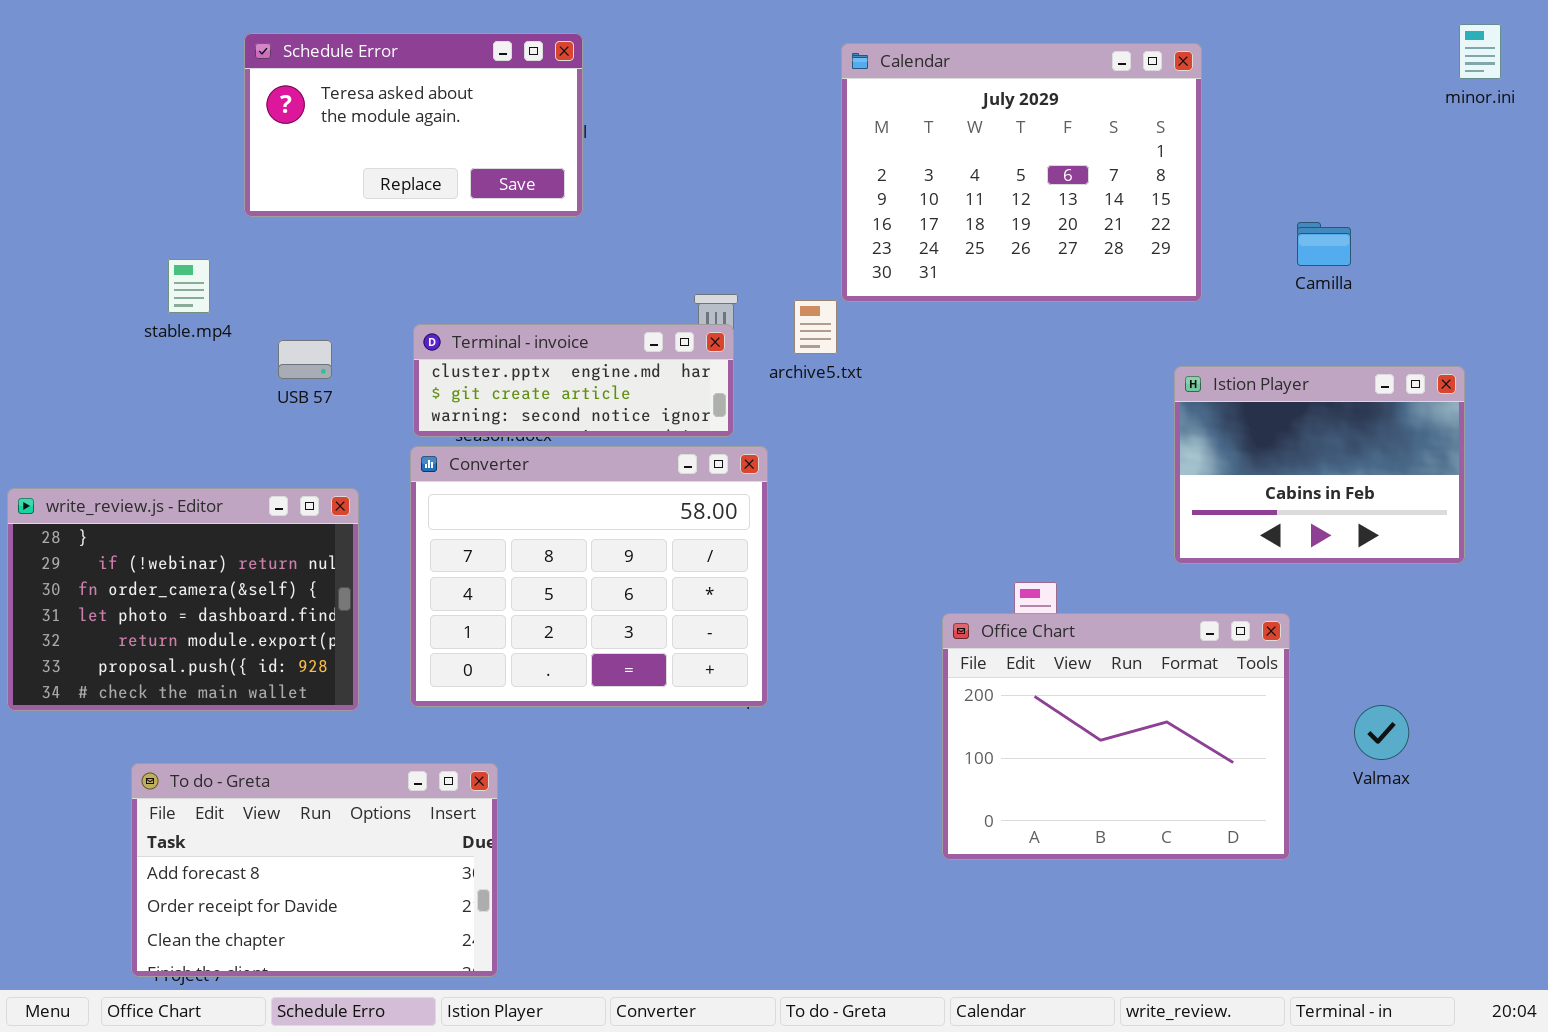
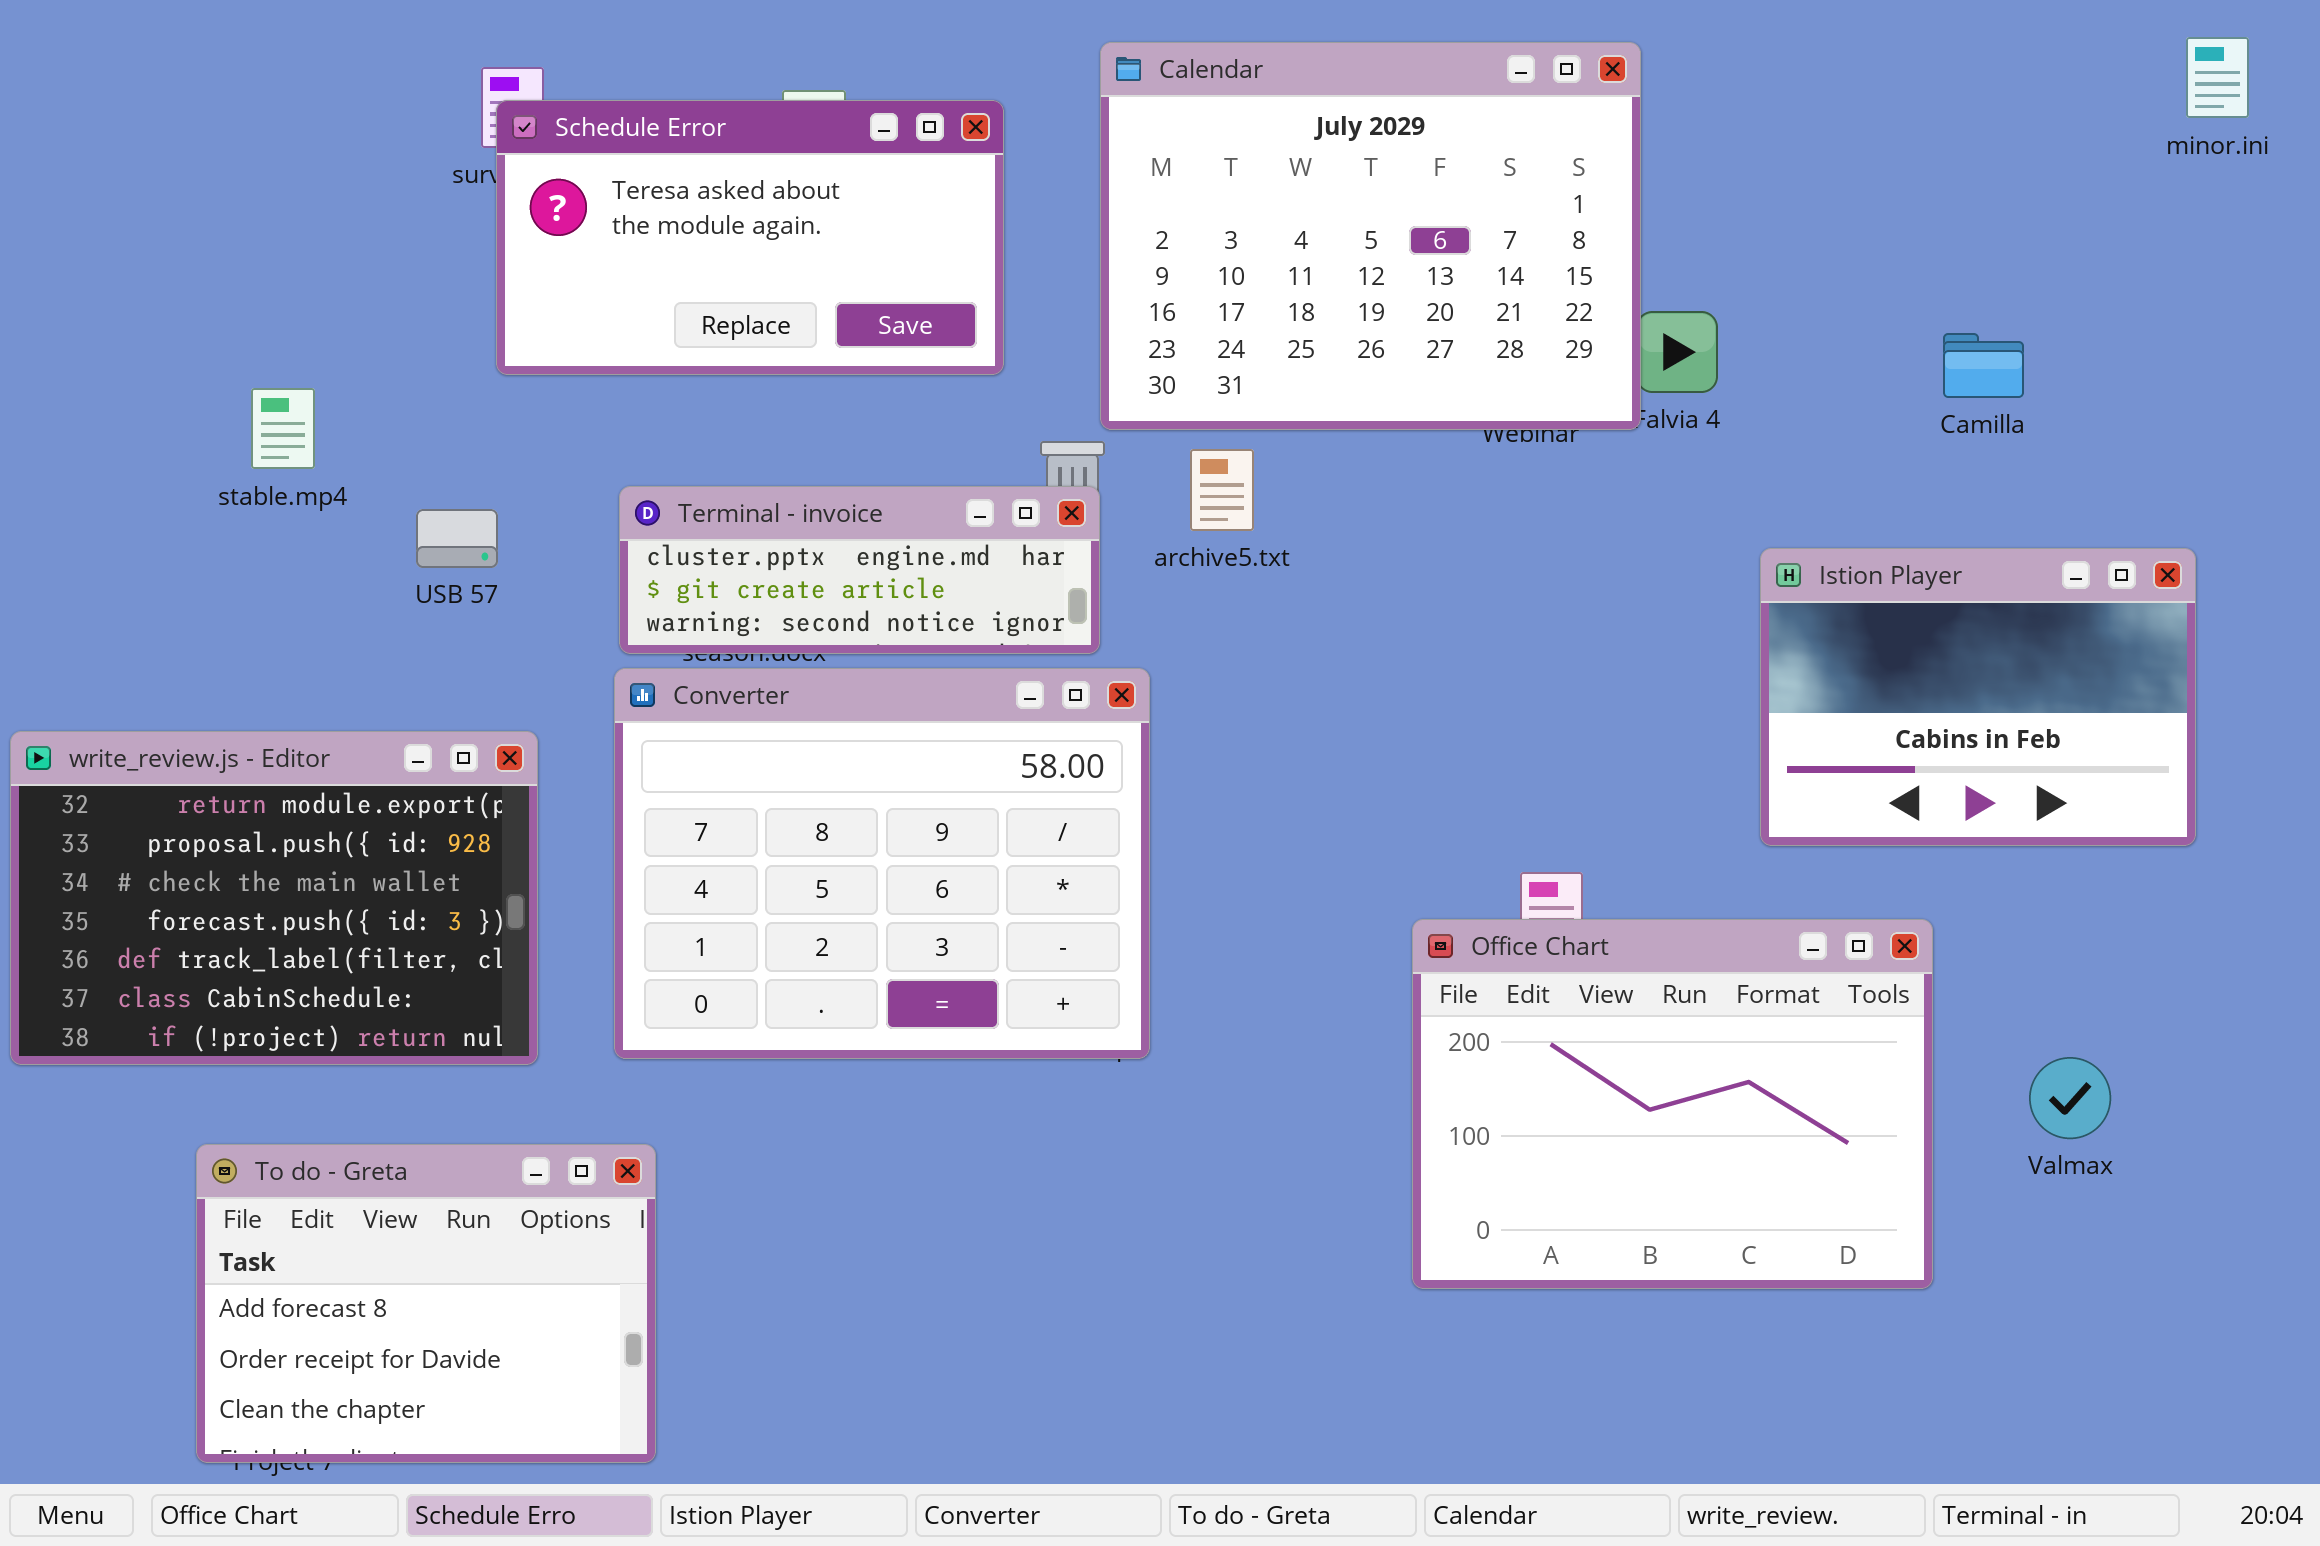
Schedule Error: [244,33,583,217] -> [496,100,1004,375], moved
Calendar: [841,43,1202,302] -> [1100,42,1641,430], moved
write_review.js - Editor: [7,488,359,711] -> [10,731,538,1065], scrolled down 4 rows
To do - Greta: [131,763,498,977] -> [196,1144,656,1463], resized

